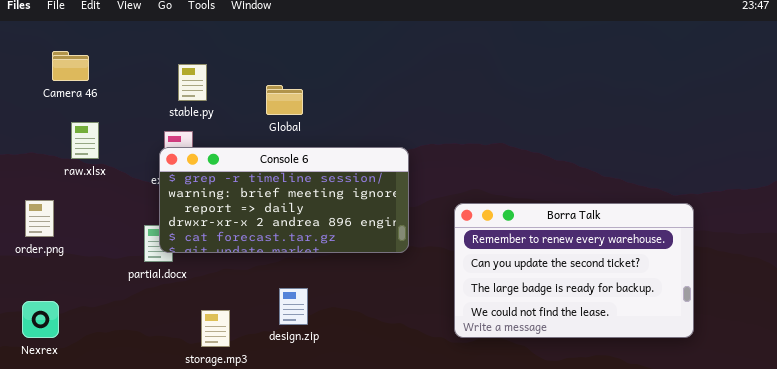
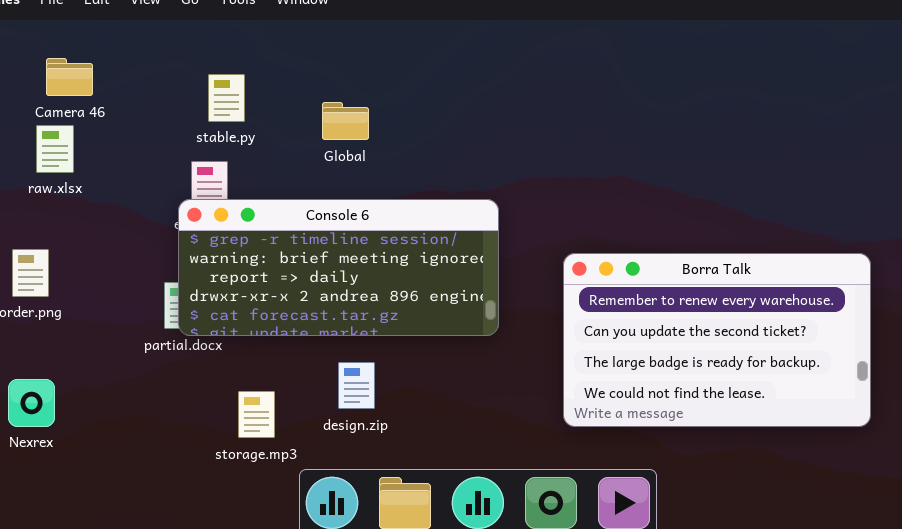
raw.xlsx: [71,122,99,159] -> [36,125,74,173], moved
Console 6: [159,147,409,253] -> [178,199,499,336], moved

